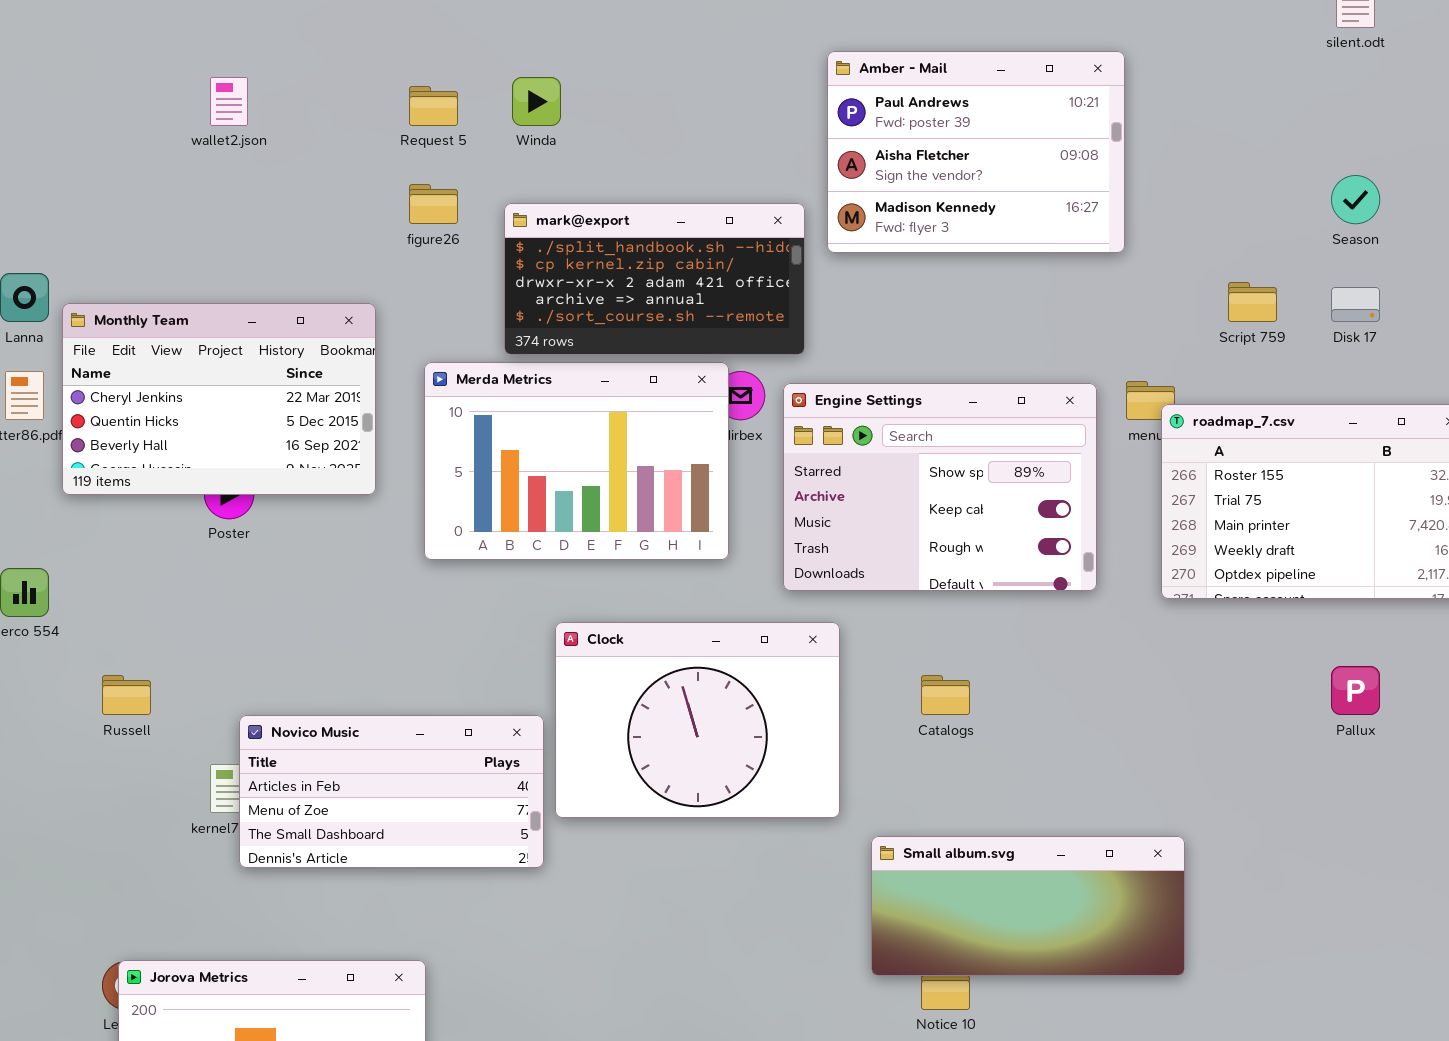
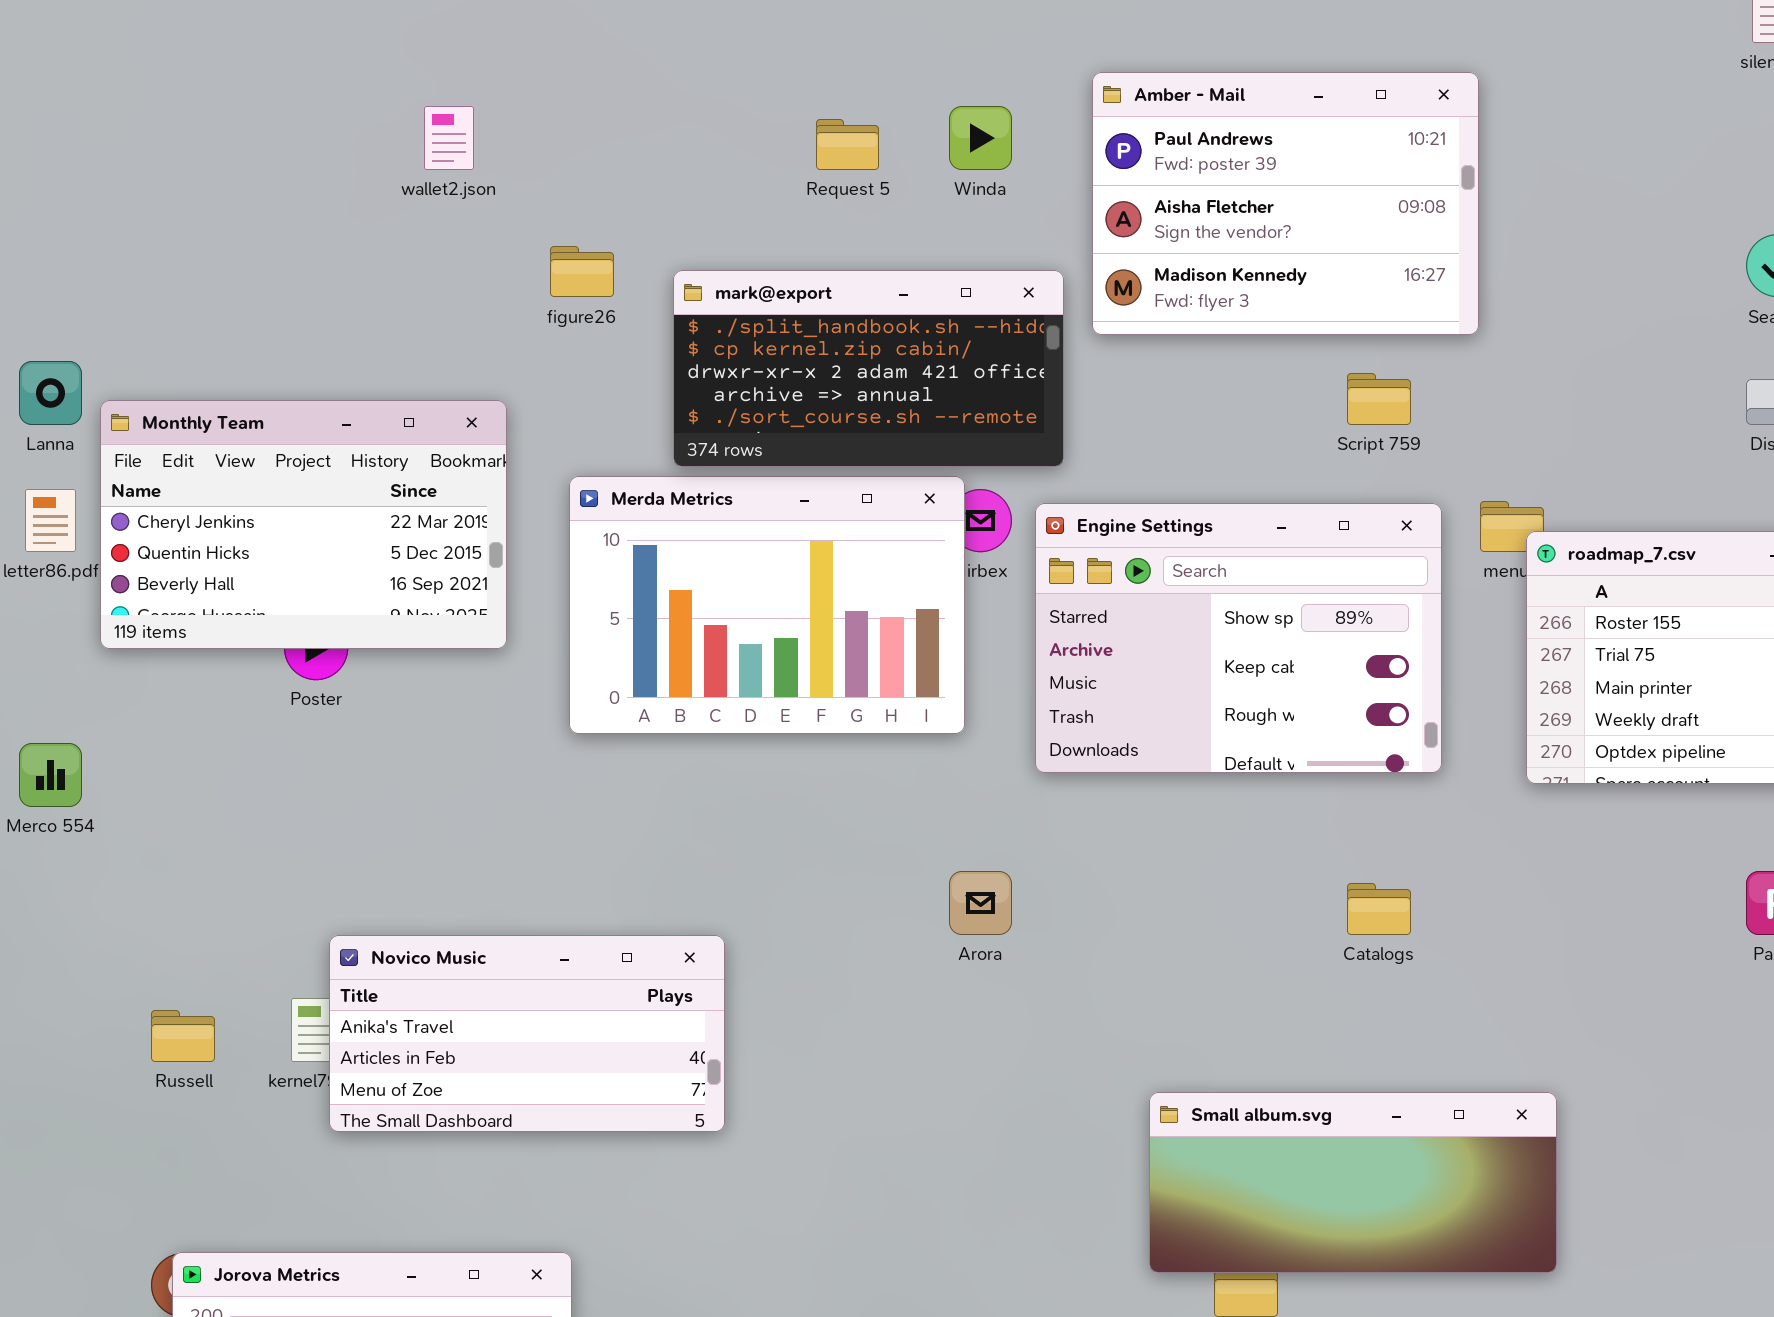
wallet2.json: [210,77,248,126] -> [424,106,474,170], moved
Winda: [512,77,561,126] -> [949,106,1012,170], moved
Request 5: [409,86,458,126] -> [816,119,879,170], moved
Script 759: [1228,282,1277,322] -> [1347,373,1411,425], moved
Clock: [555,622,840,818] -> none, closed
Russell: [102,675,151,715] -> [151,1010,215,1062], moved
Catalogs: [921,675,970,715] -> [1347,883,1411,935], moved
Novico Music: [239,715,544,868] -> [329,935,725,1132], scrolled up 1 row

